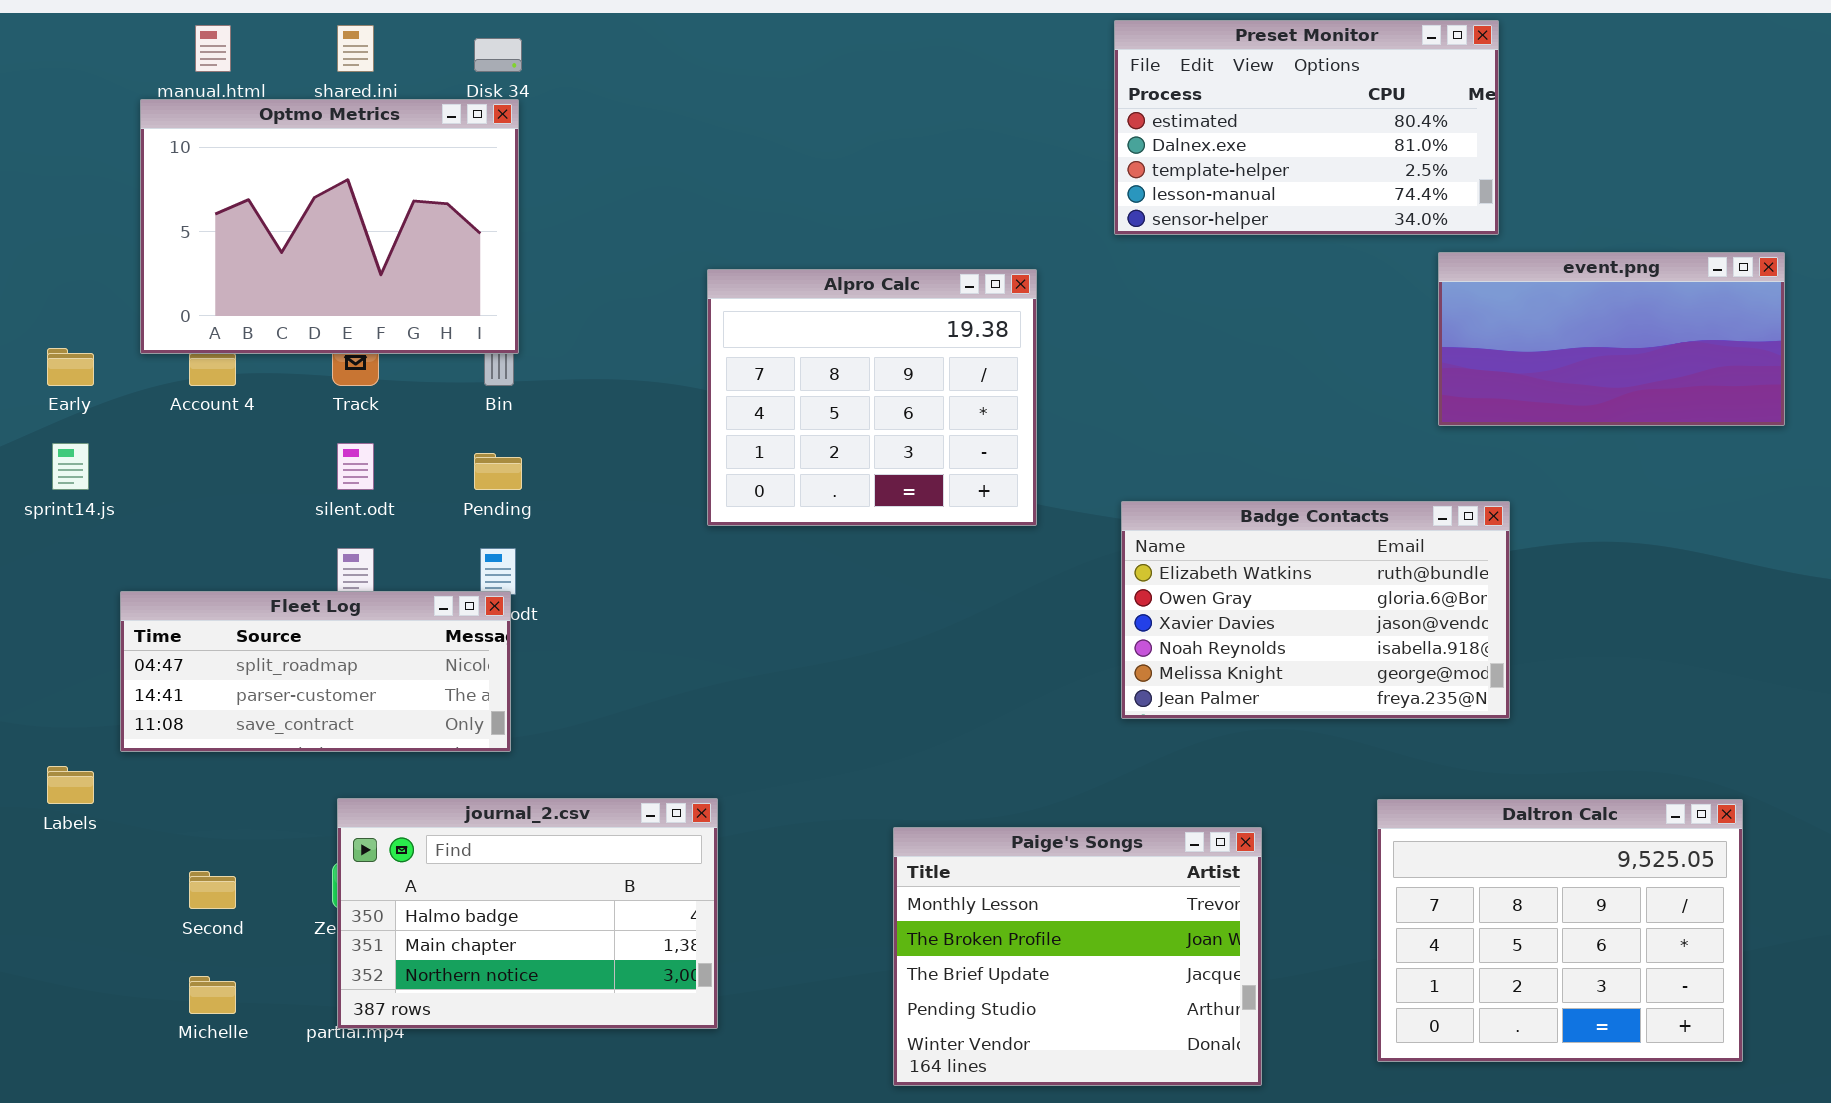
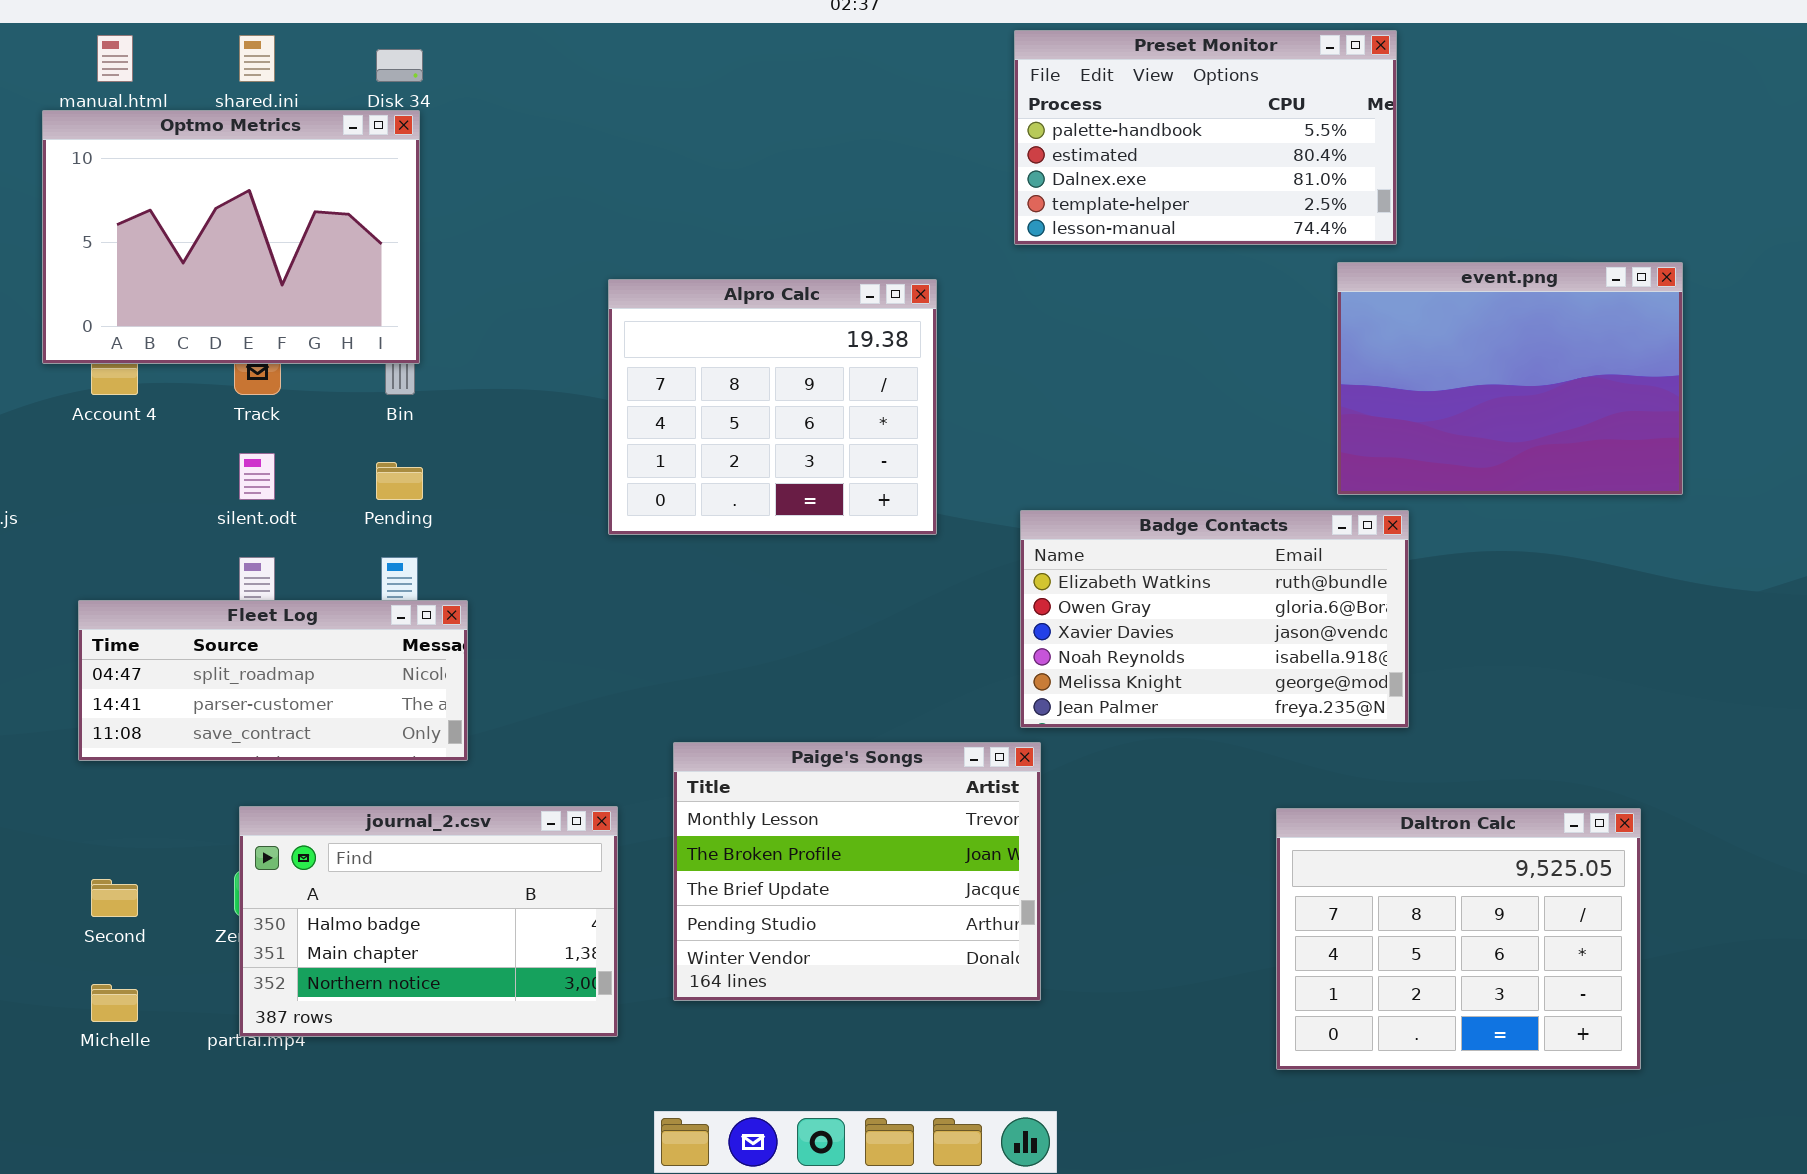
Preset Monitor: [1114,20,1499,235] -> [1014,30,1397,245], scrolled up 1 row
event.png: [1438,252,1785,426] -> [1337,262,1683,495], resized
Fleet Log: [120,591,511,752] -> [78,600,468,761], moved
Paige's Songs: [893,827,1262,1086] -> [673,742,1041,1001], moved

